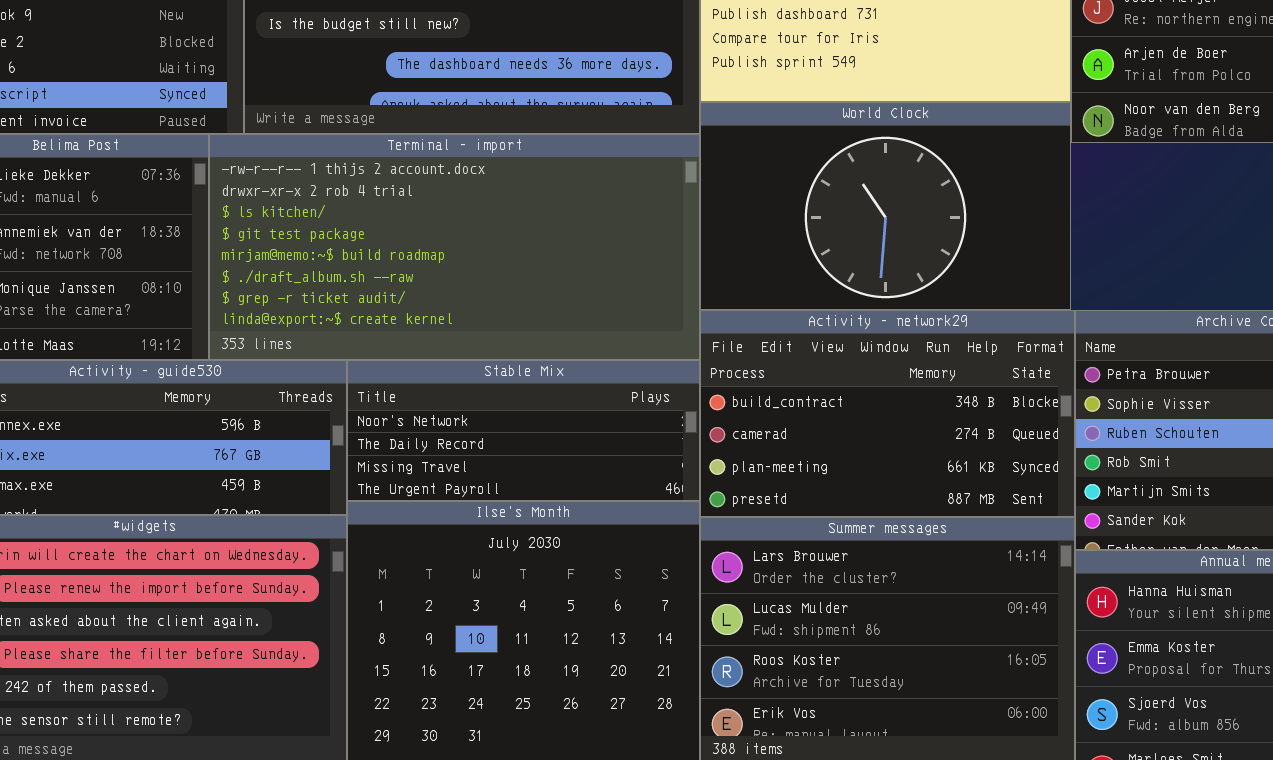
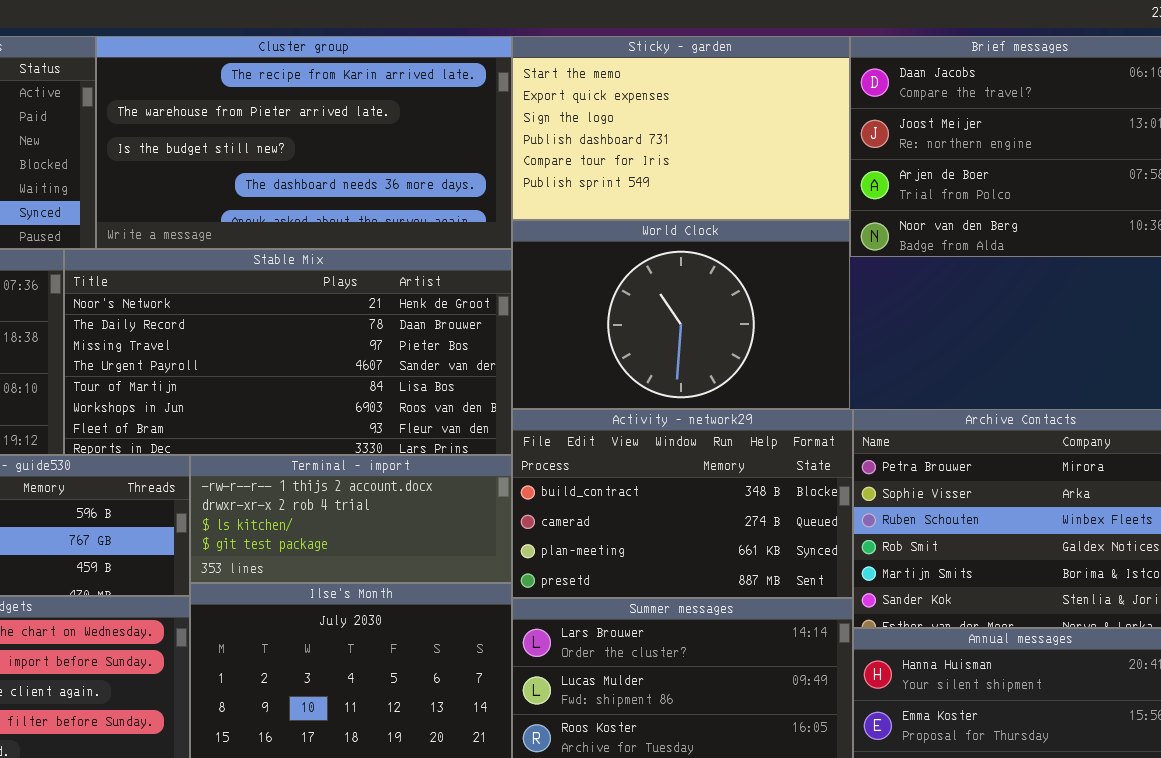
Terminal - import: [209,134,700,360] -> [190,455,512,583], moved, resized
Stable Mix: [347,360,700,501] -> [64,249,512,455], moved, resized

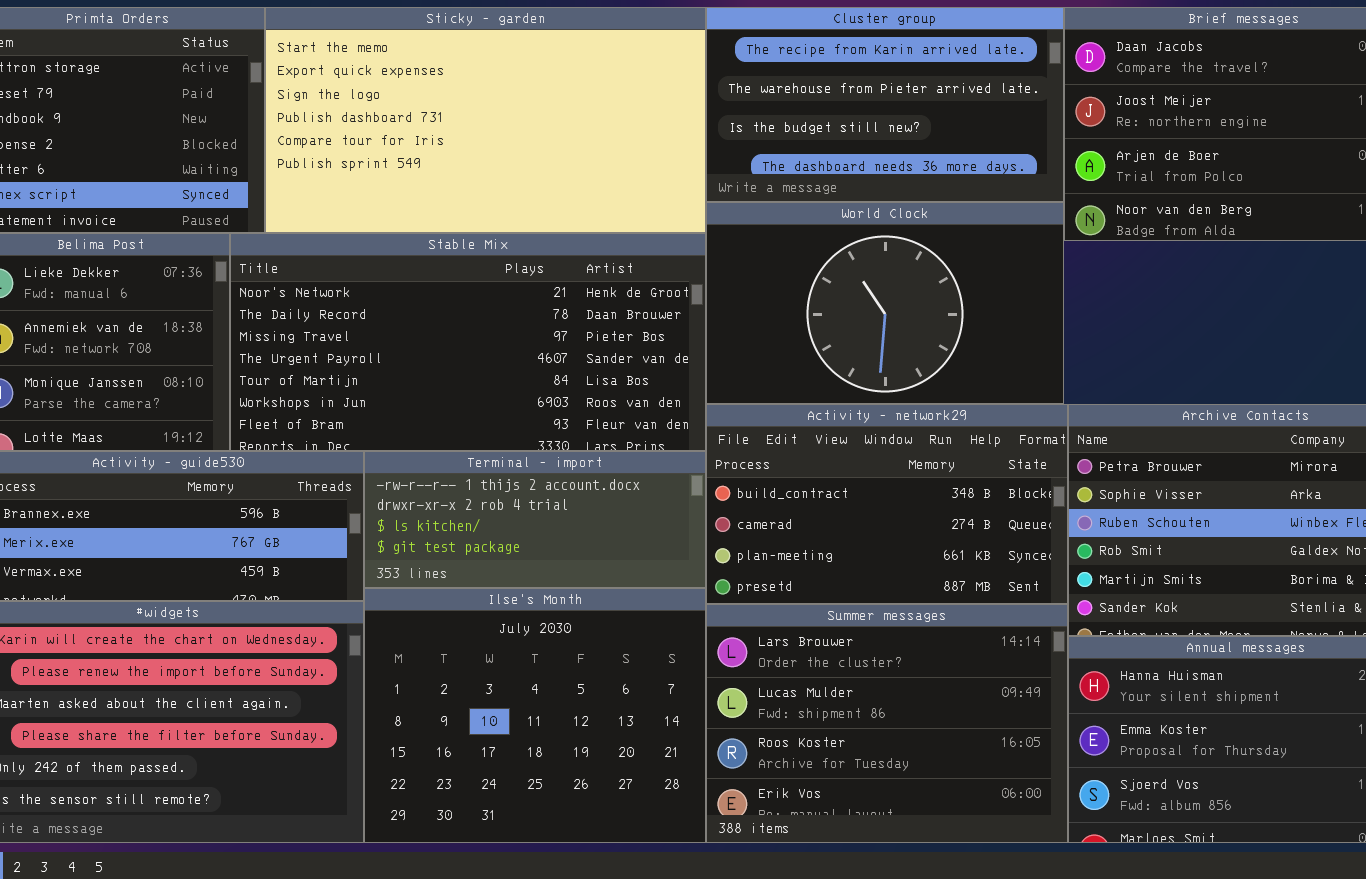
Cluster group: [96,36,512,249] -> [706,7,1064,202], moved, resized
Sticky - garden: [512,36,850,220] -> [265,7,706,233], moved, resized

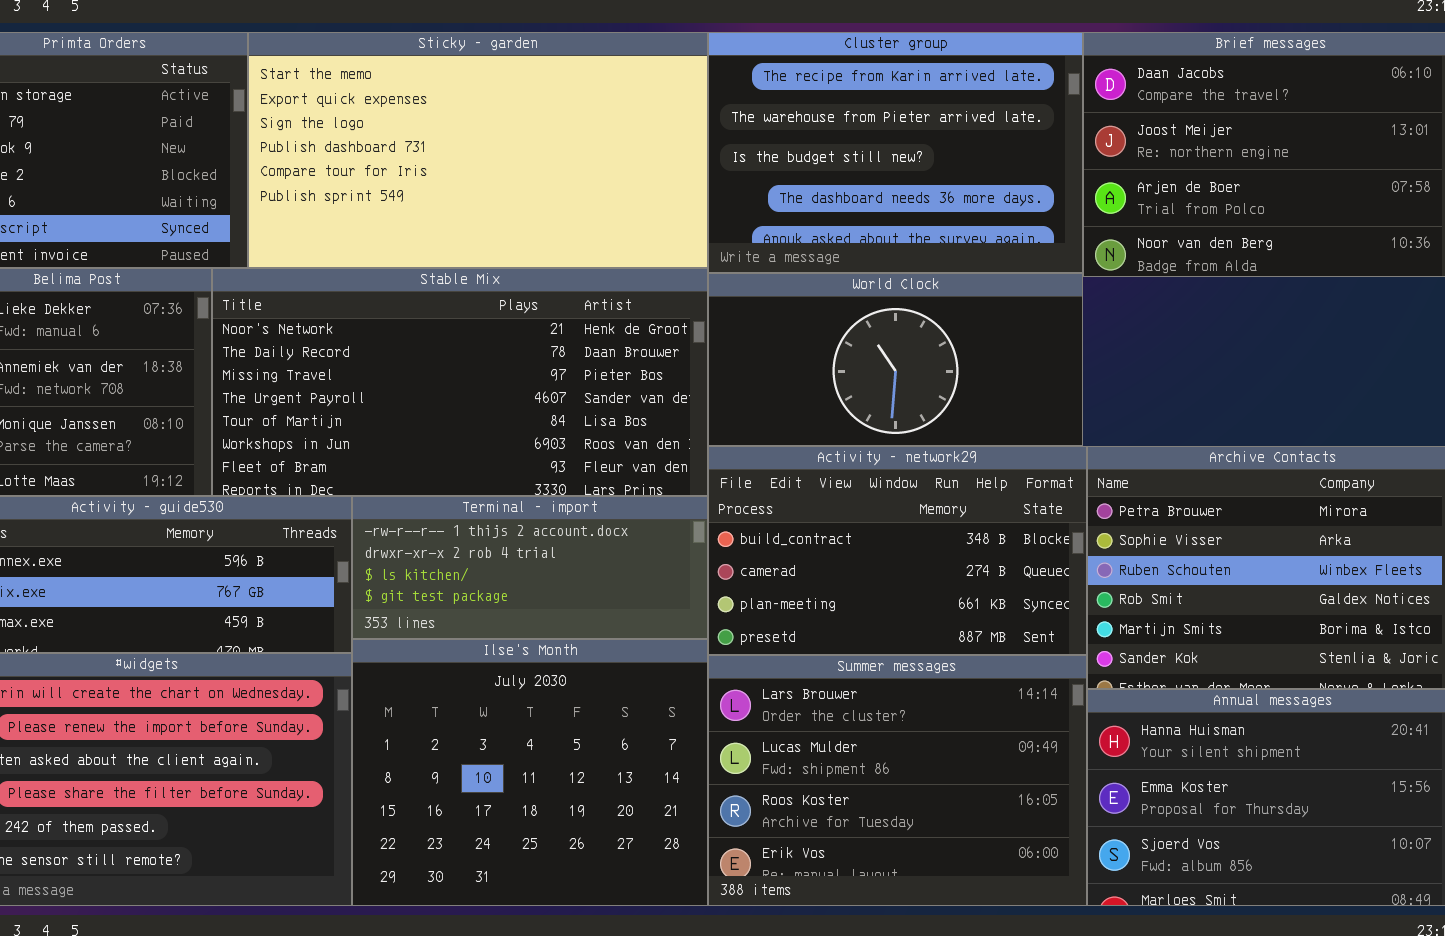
Cluster group: [706,7,1064,202] -> [708,32,1083,273], resized
World Clock: [706,202,1064,404] -> [708,273,1083,446], resized

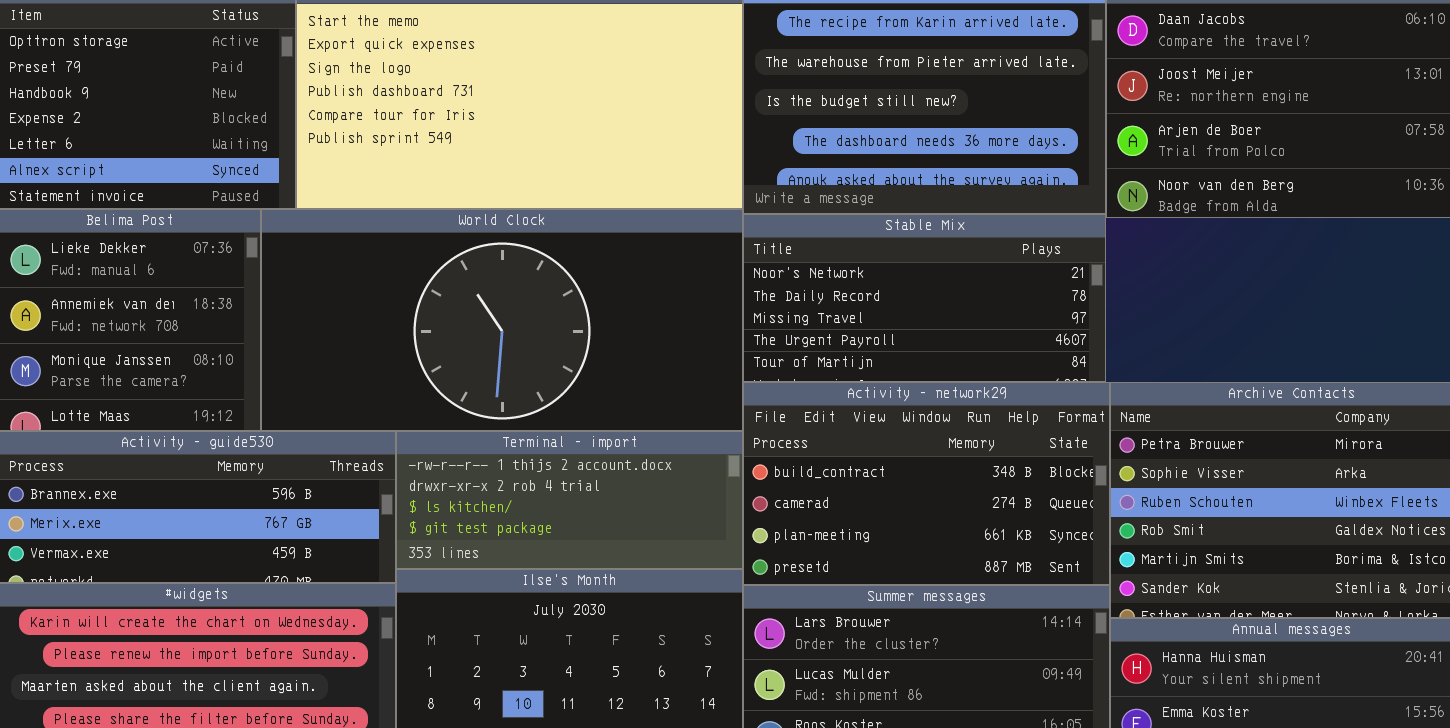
Stable Mix: [212,268,708,496] -> [743,214,1106,382], moved, resized
World Clock: [708,273,1083,446] -> [261,209,743,431], moved, resized

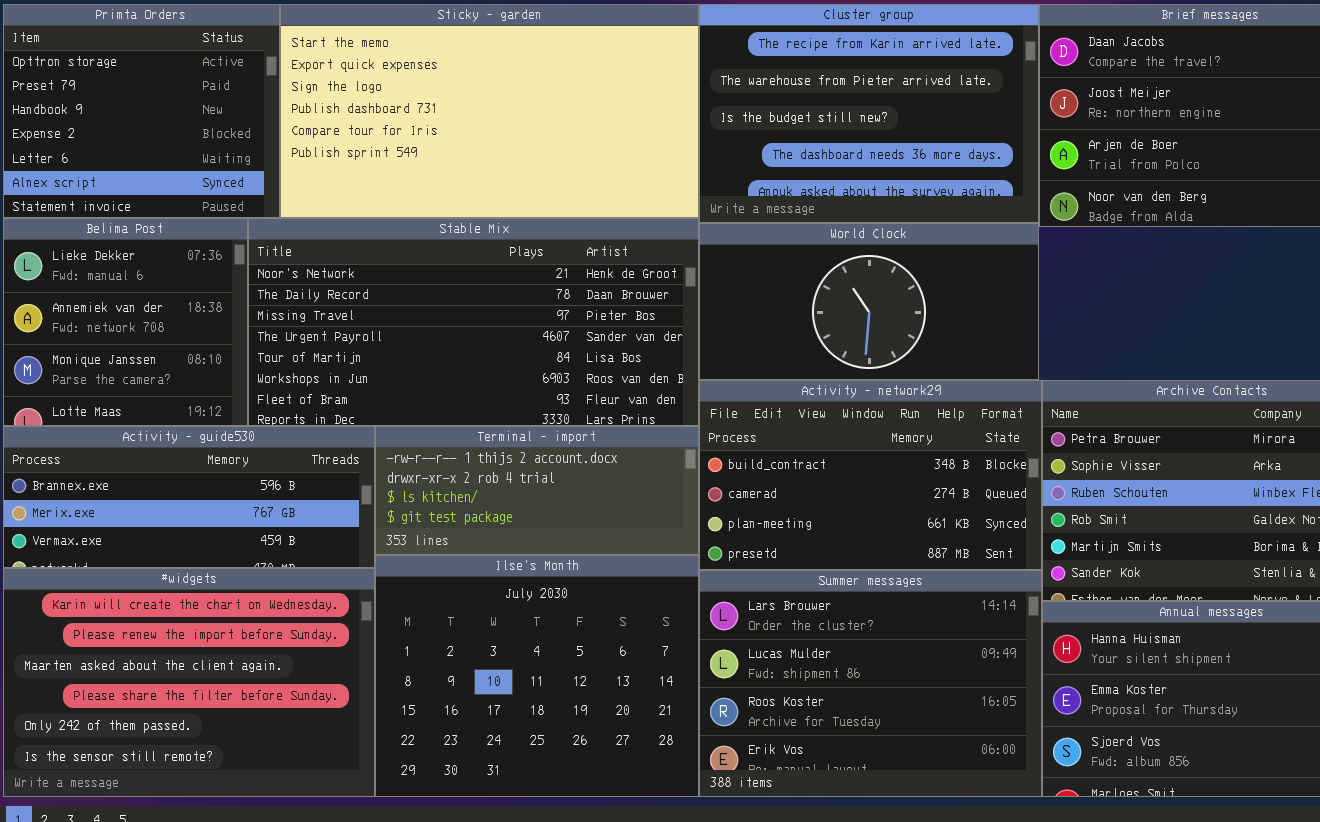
World Clock: [261,209,743,431] -> [699,223,1039,380], moved, resized
Stable Mix: [743,214,1106,382] -> [248,218,699,426], moved, resized

